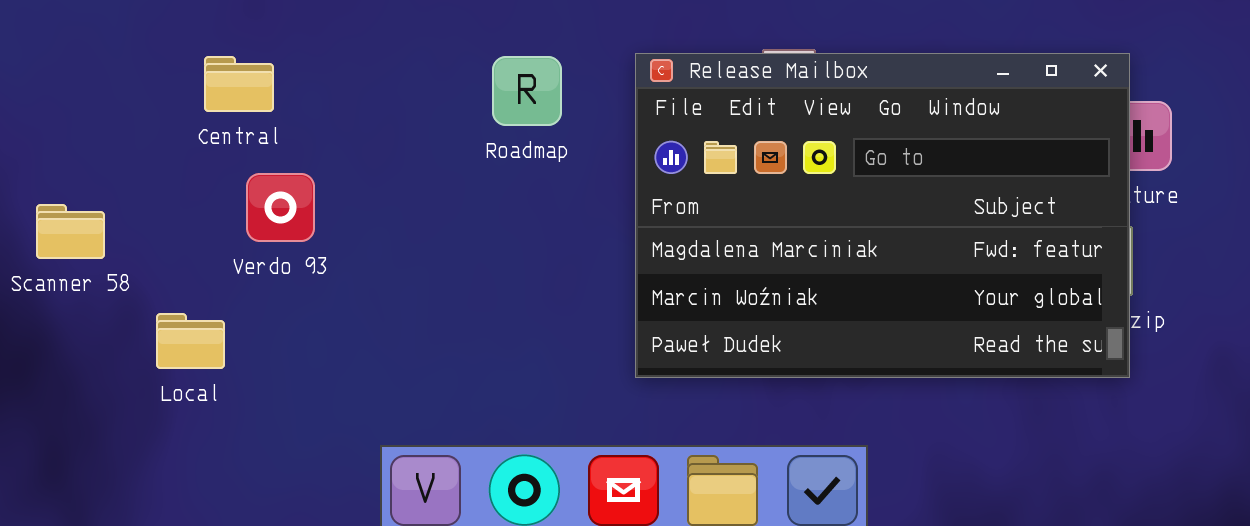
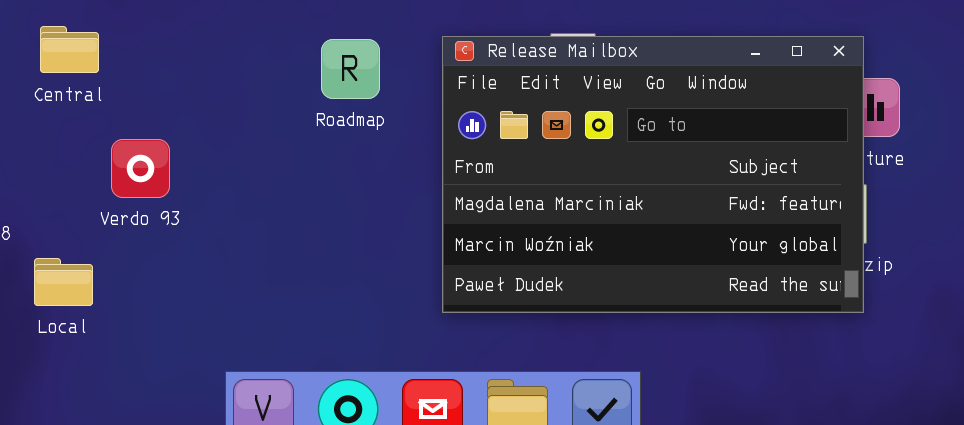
Central: [204,56,274,112] -> [40,26,99,73], moved

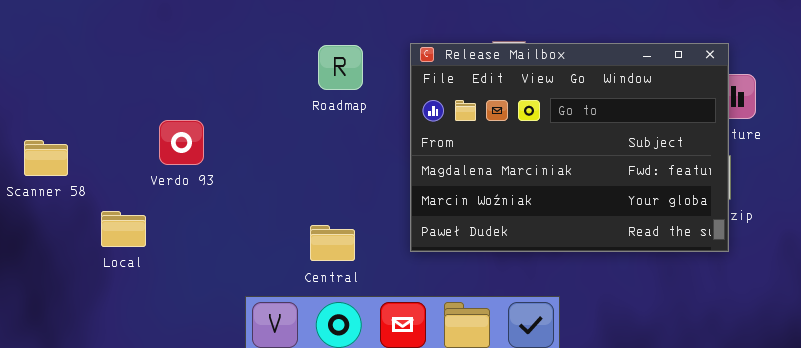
Central: [40,26,99,73] -> [310,225,355,261], moved

